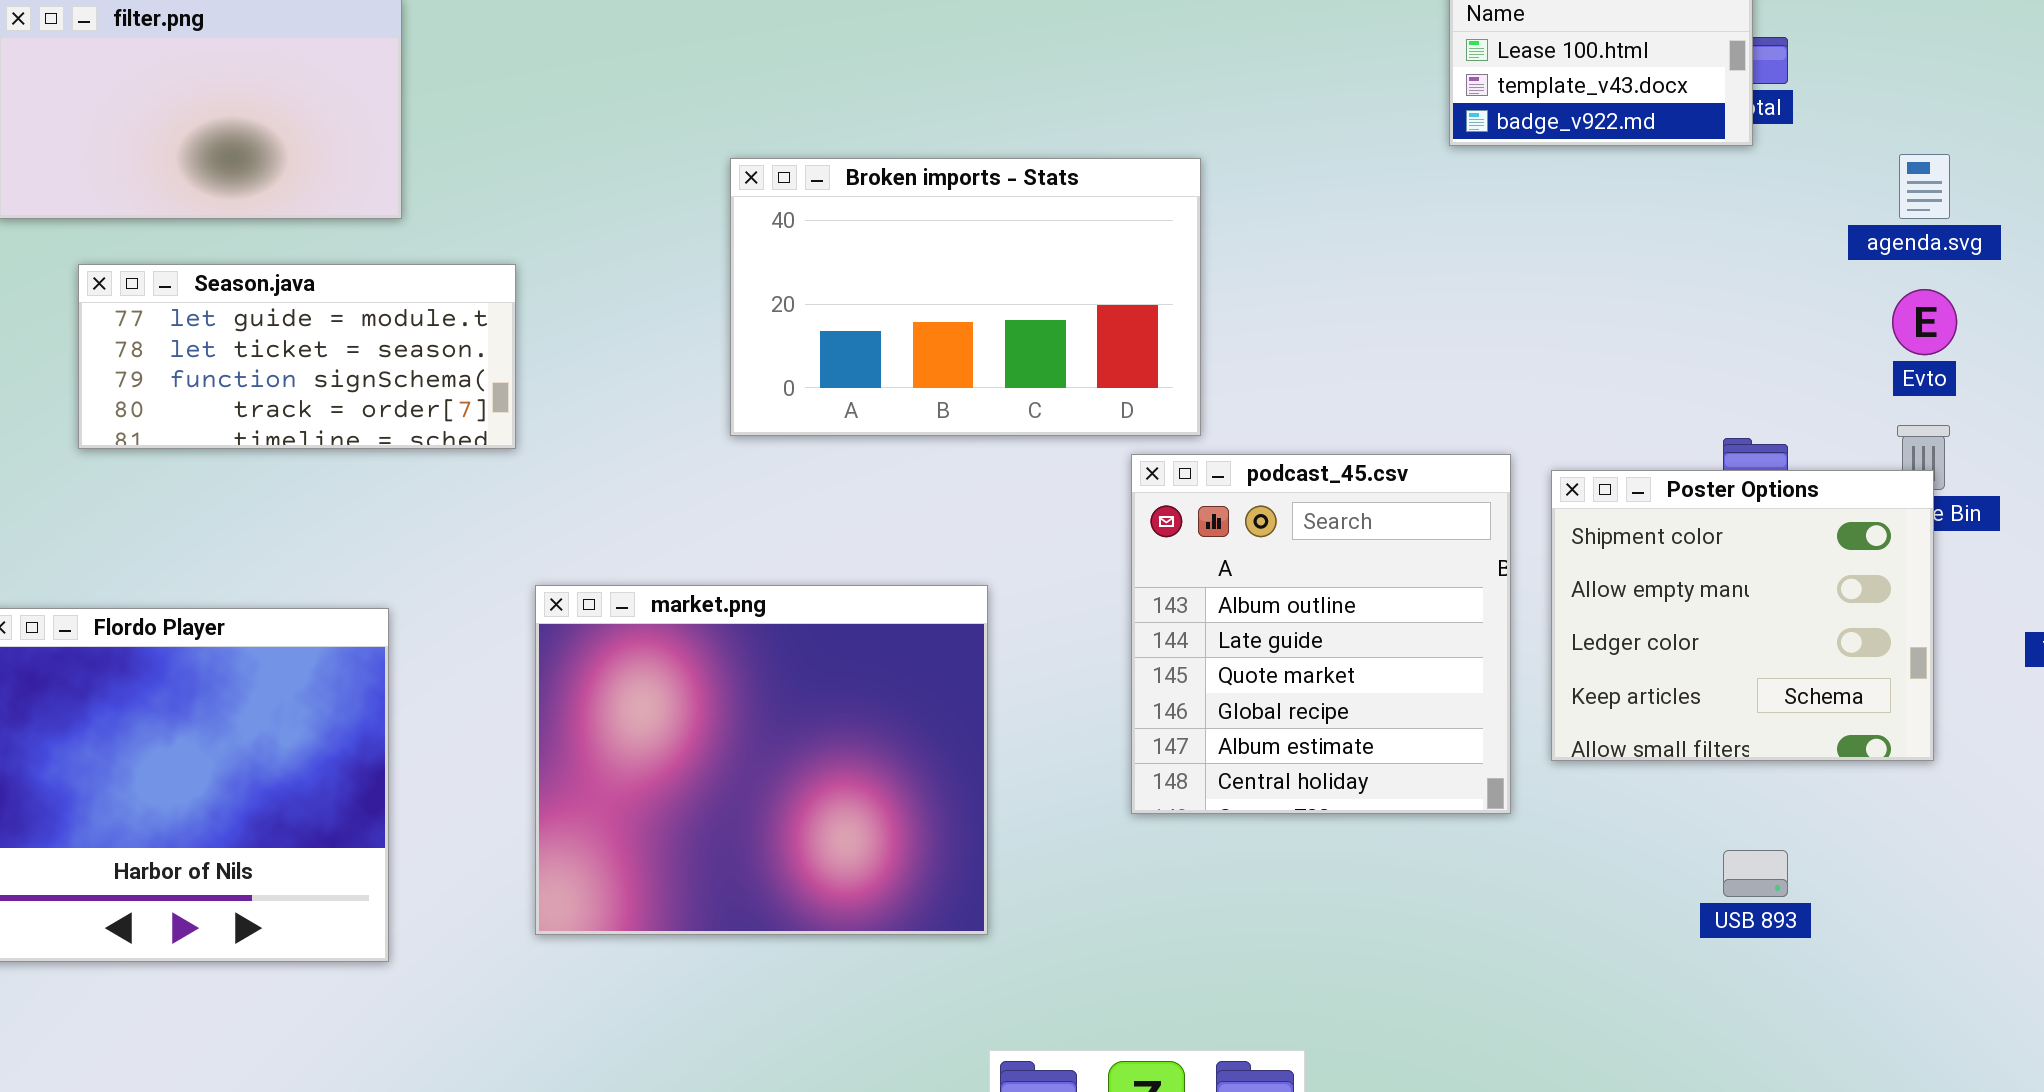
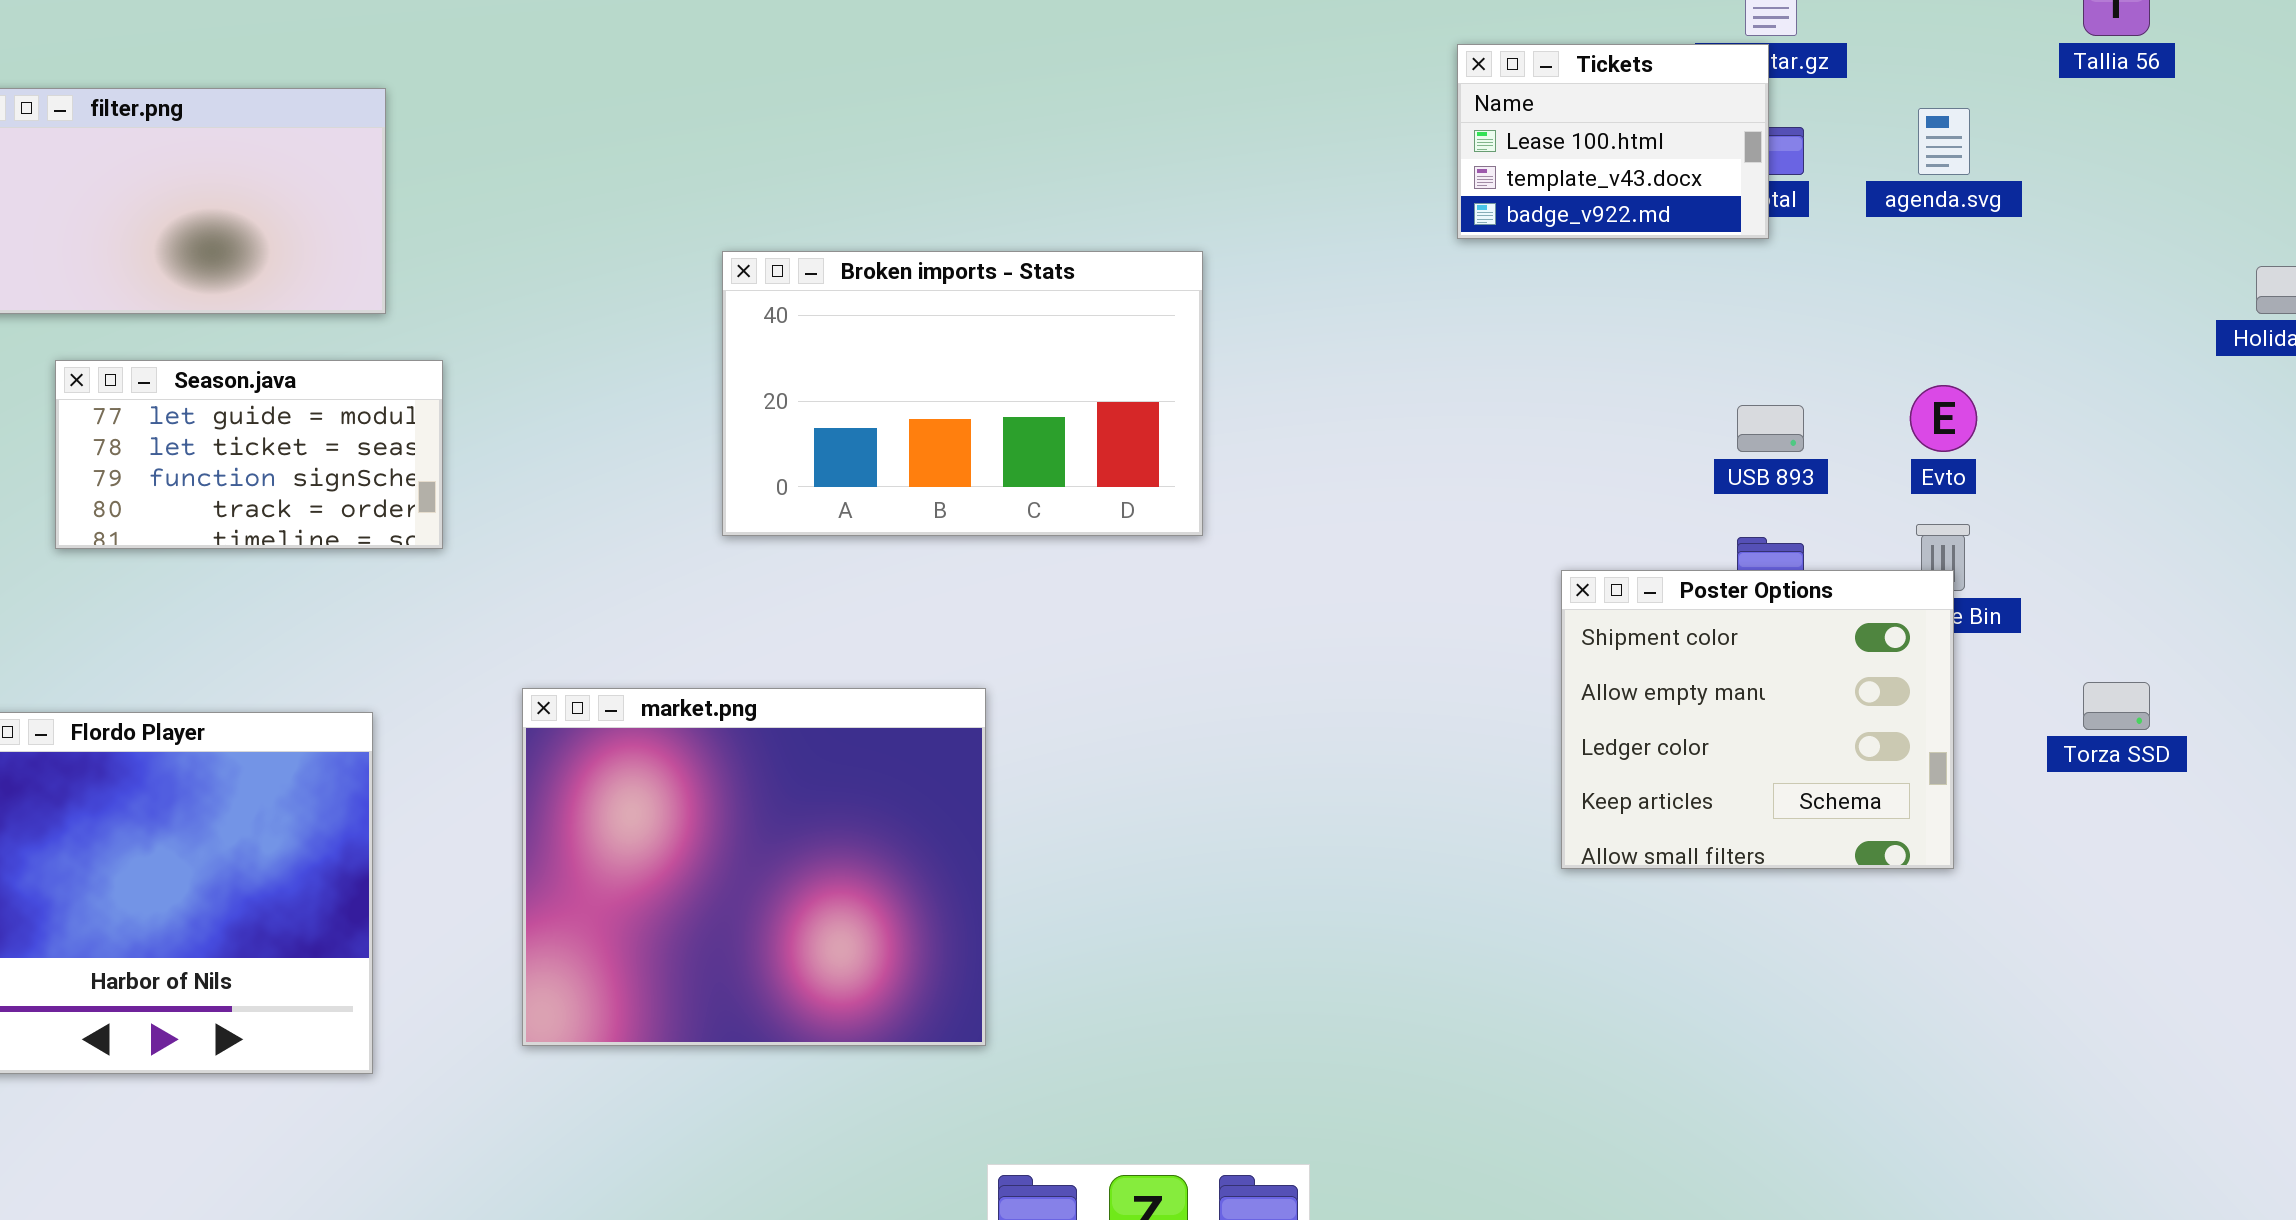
agenda.svg: [1899,154,1950,219] -> [1918,108,1970,175], moved
Season.java: [78,264,516,449] -> [55,360,443,549], resized
podcast_45.csv: [1131,454,1511,814] -> none, closed
USB 893: [1723,850,1788,897] -> [1737,405,1804,452], moved

